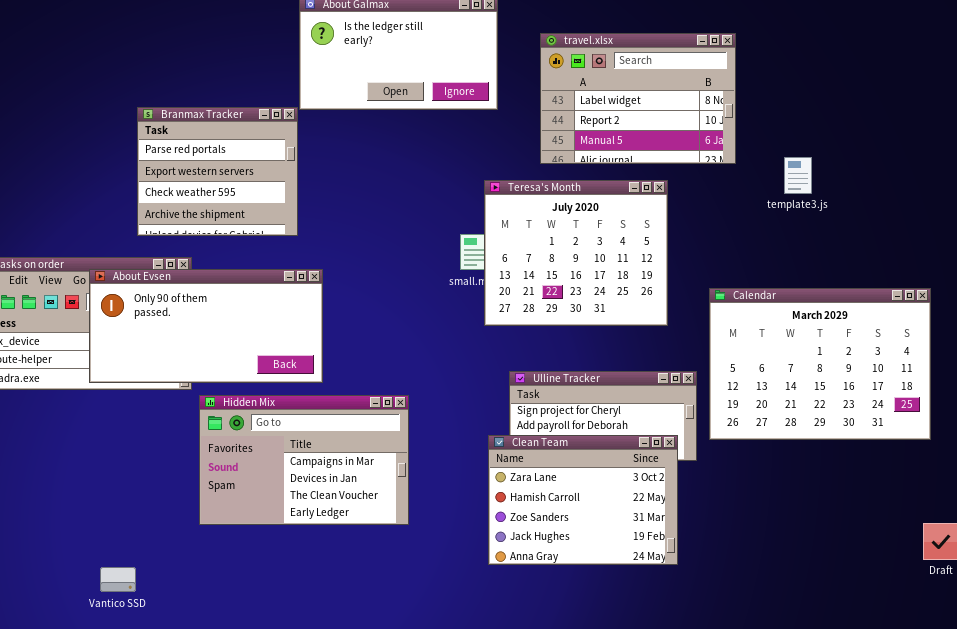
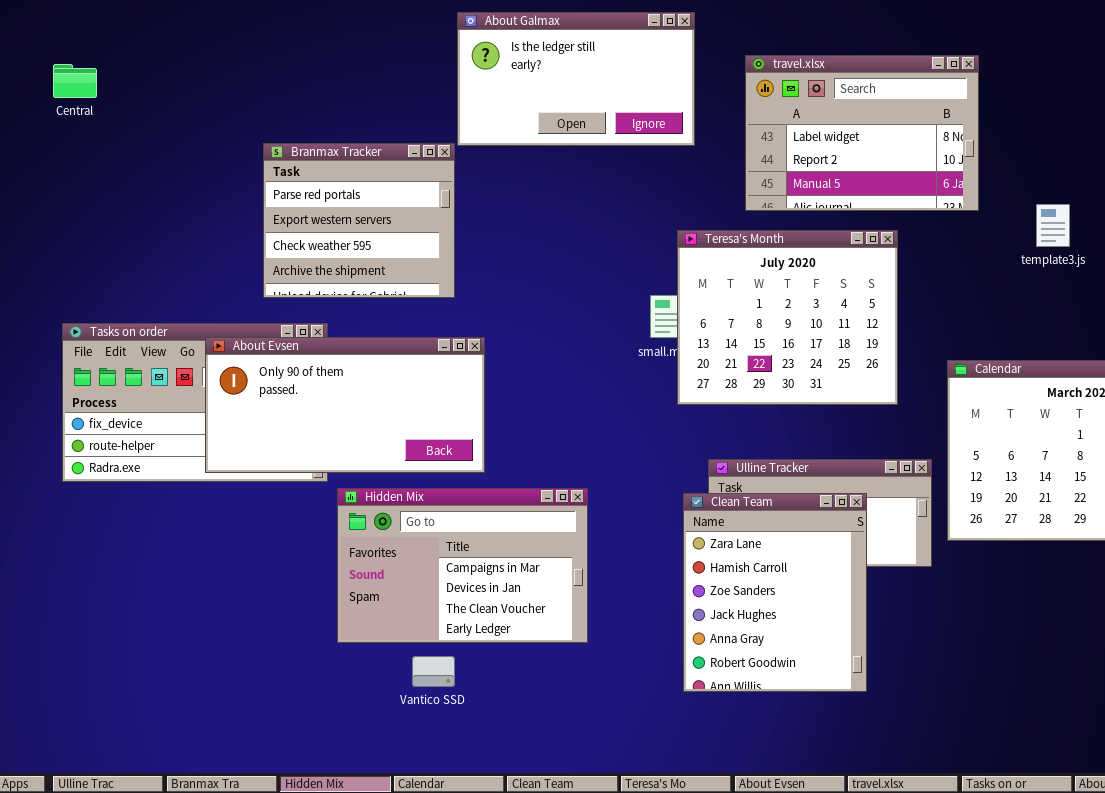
Clean Team: [488,435,678,565] -> [683,493,867,692], resized
Vantico SSD: [100,567,136,592] -> [412,656,455,687], moved

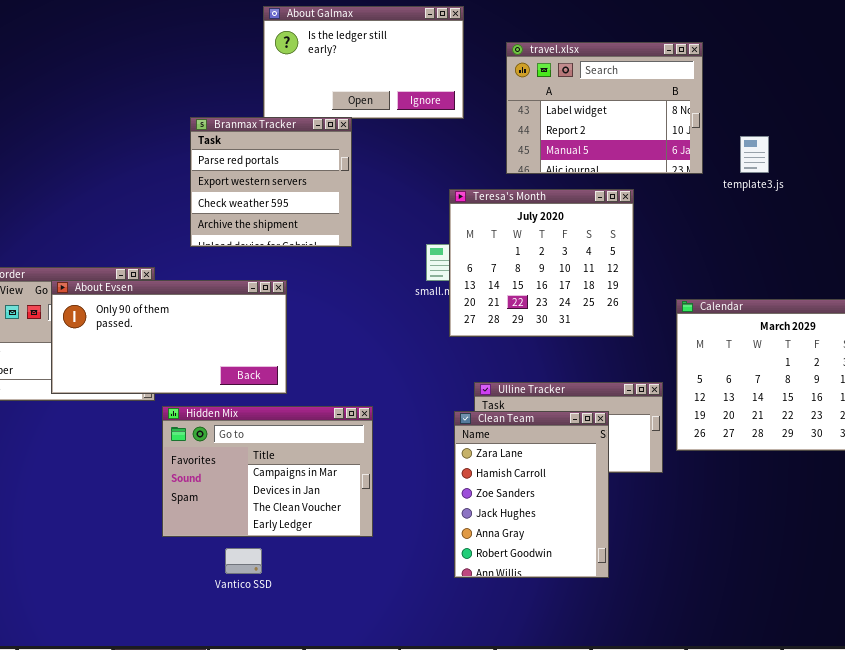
Branmax Tracker: [263,143,455,298] -> [190,117,352,247], moved
template3.js: [1036,204,1070,247] -> [740,136,769,173], moved

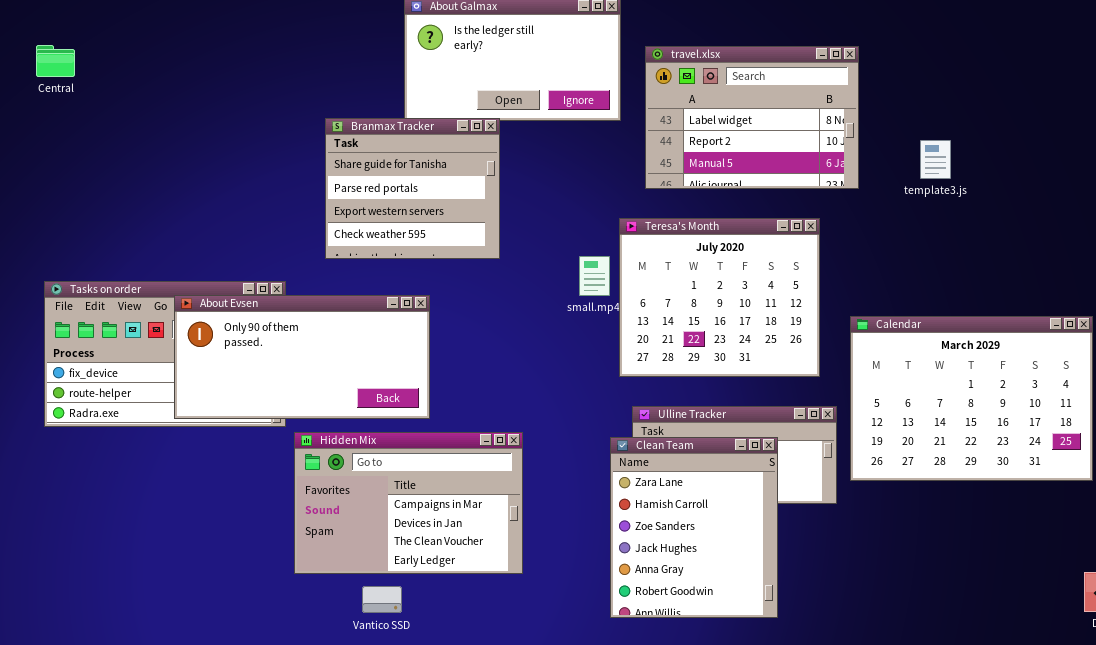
travel.xlsx: [506,42,703,174] -> [645,46,859,189], moved
Branmax Tracker: [190,117,352,247] -> [325,118,500,259], scrolled up 1 row
Teresa's Month: [449,189,634,337] -> [619,218,820,377], moved

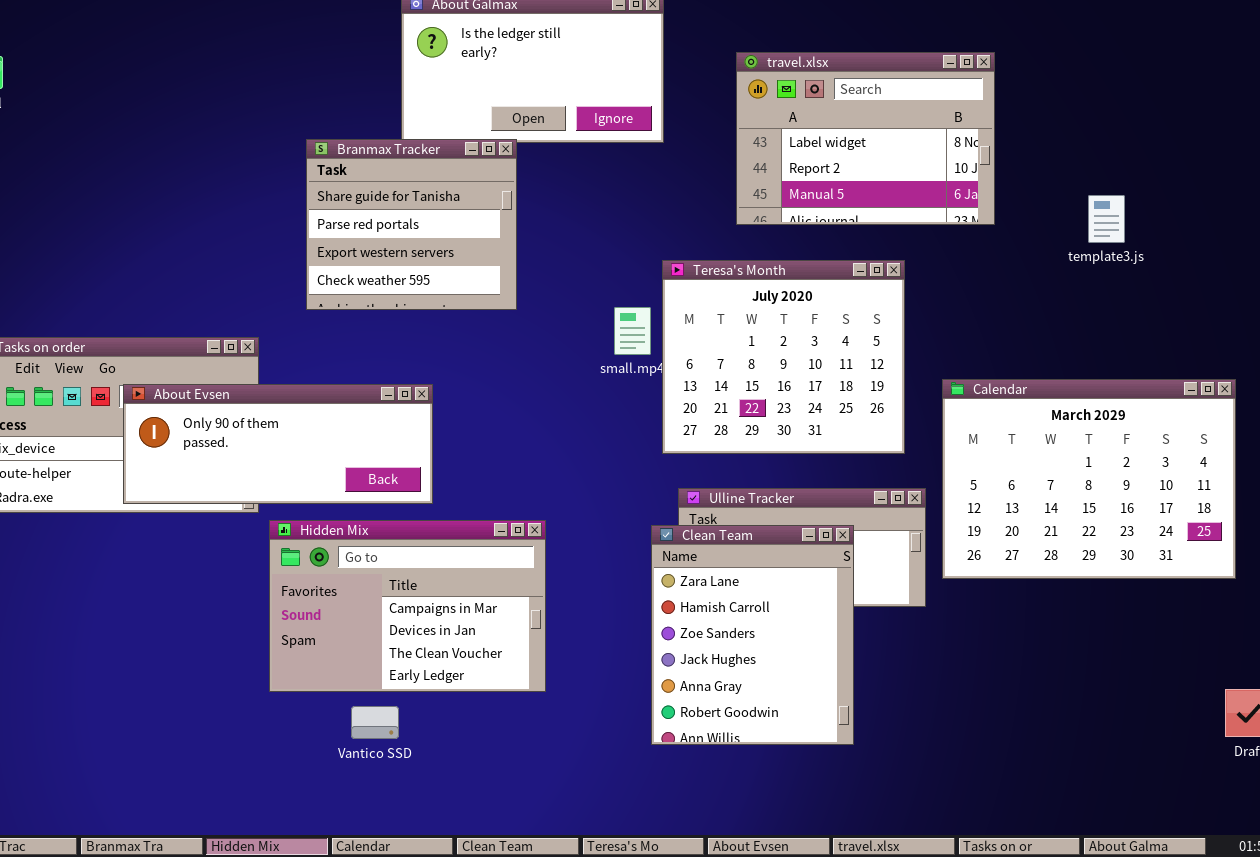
travel.xlsx: [645,46,859,189] -> [736,52,995,225], moved
template3.js: [920,140,951,179] -> [1088,195,1125,243], moved
About Evsen: [174,295,430,419] -> [123,384,433,504], resized

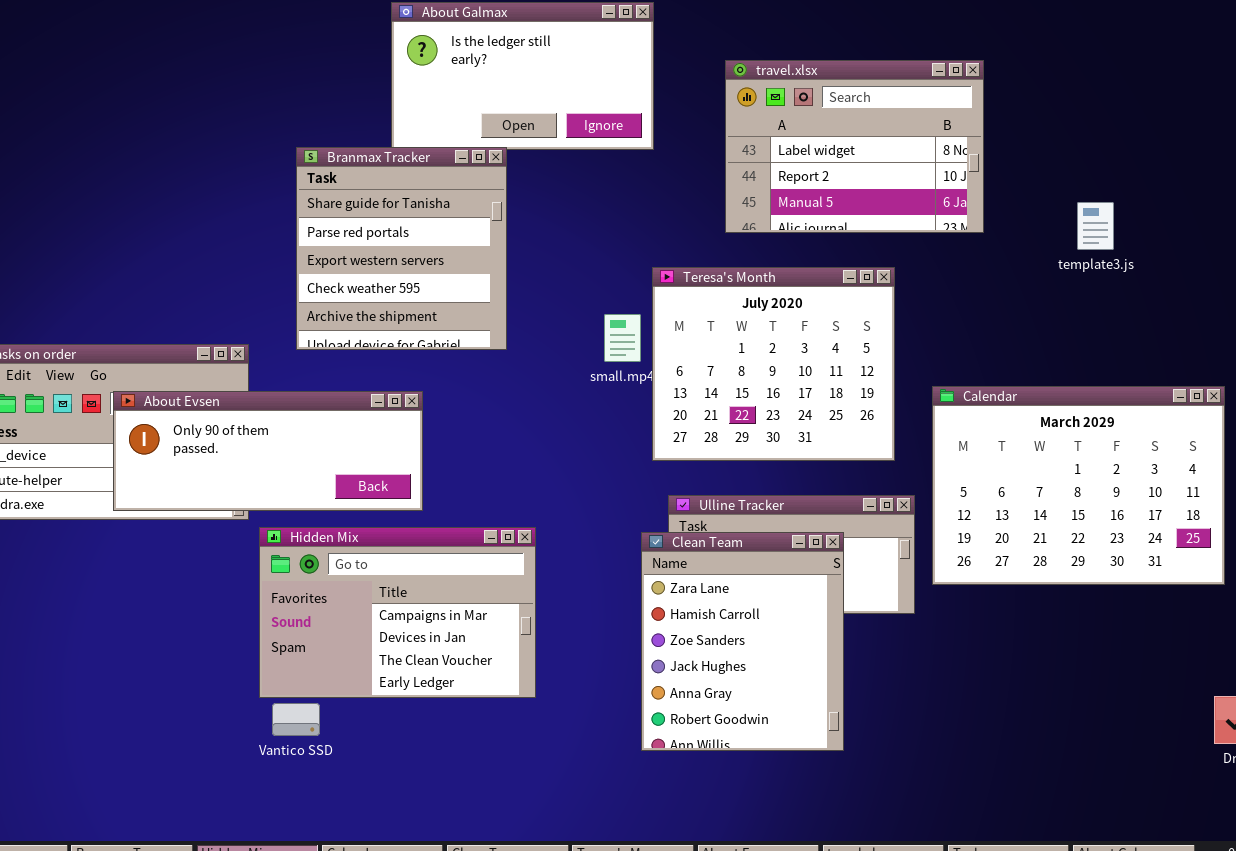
Branmax Tracker: [306,139,517,310] -> [296,147,507,350], resized
Vantico SSD: [351,706,399,739] -> [272,703,320,736], moved

